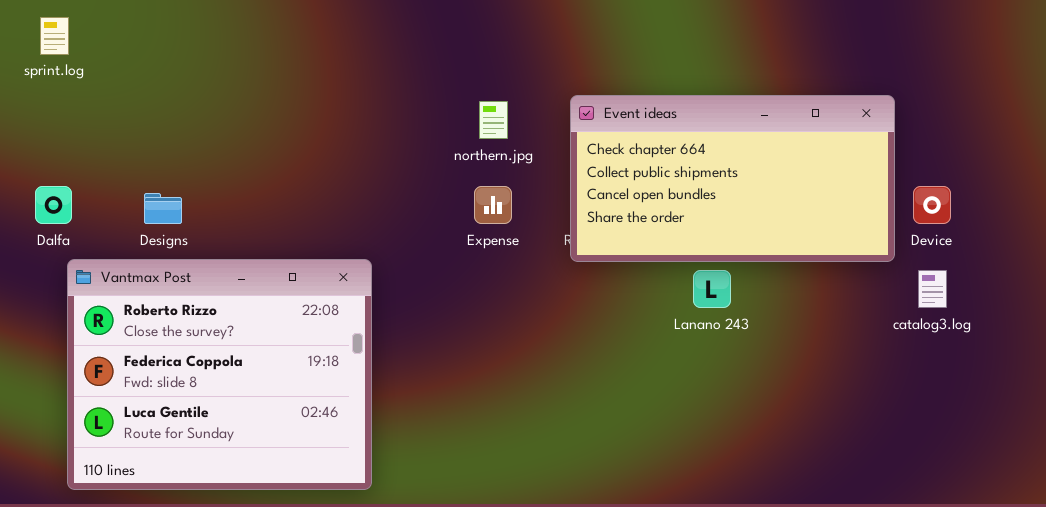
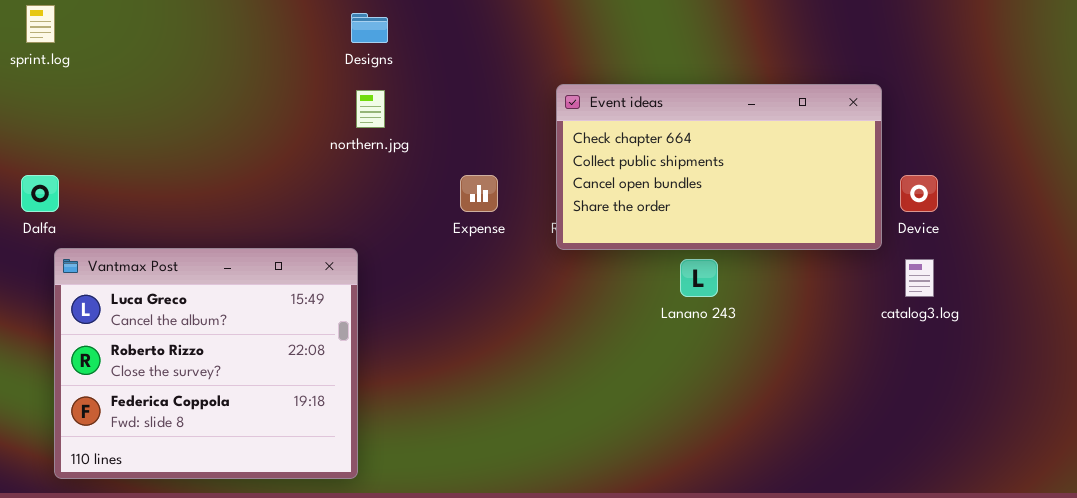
northern.jpg: [479,101,508,139] -> [356,90,385,128], moved
Designs: [144,193,182,224] -> [351,13,388,43], moved
Vantmax Post: [67,259,372,490] -> [54,248,358,479], scrolled up 1 row

